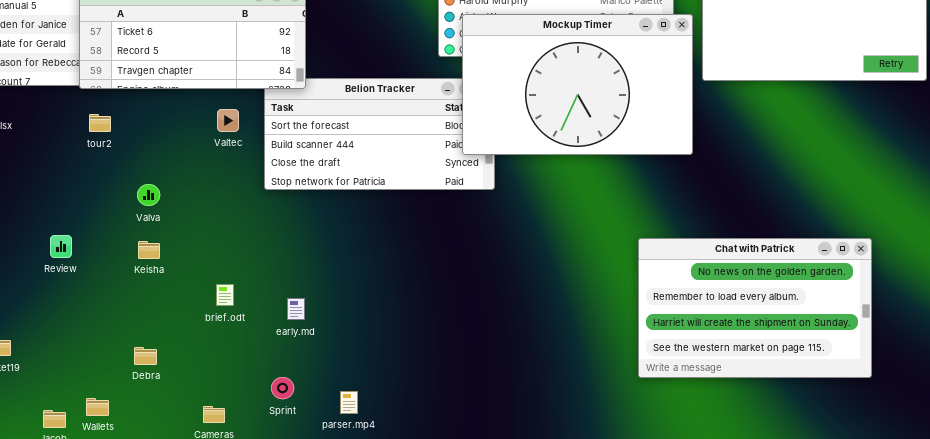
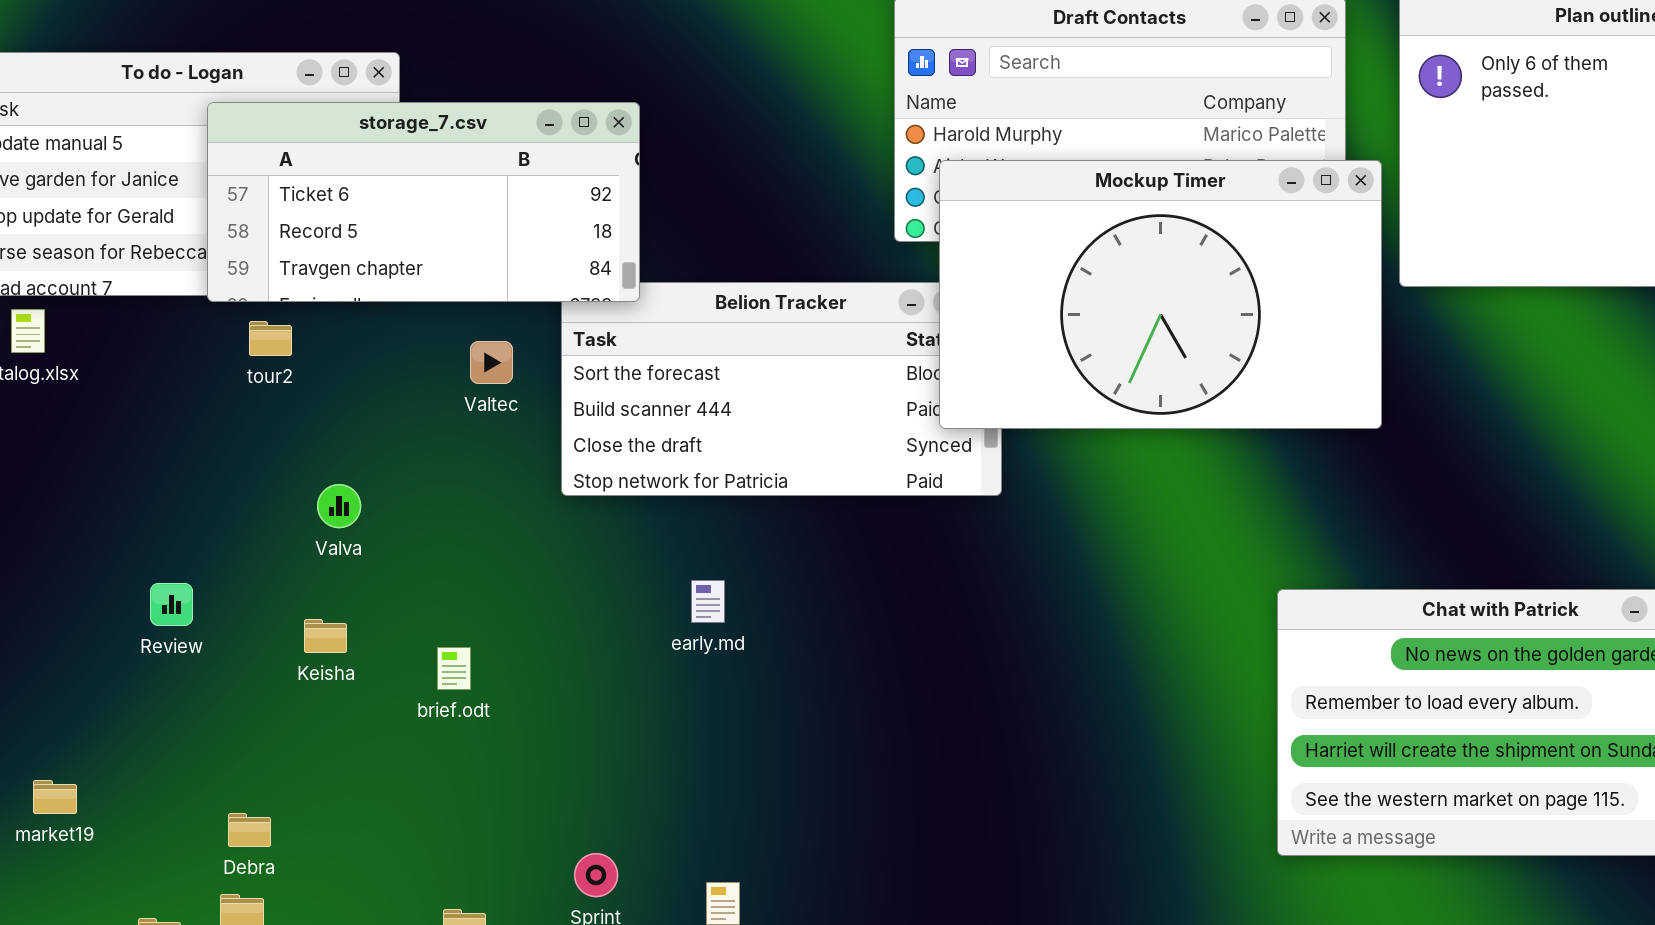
tour2: [89,114,111,132] -> [249,321,292,356], moved
Keisha: [138,241,160,259] -> [304,619,347,653], moved
brief.odt: [216,284,234,306] -> [437,647,471,690], moved
early.md: [287,298,305,320] -> [691,580,725,623], moved
Debra: [134,347,157,365] -> [228,813,271,847], moved

